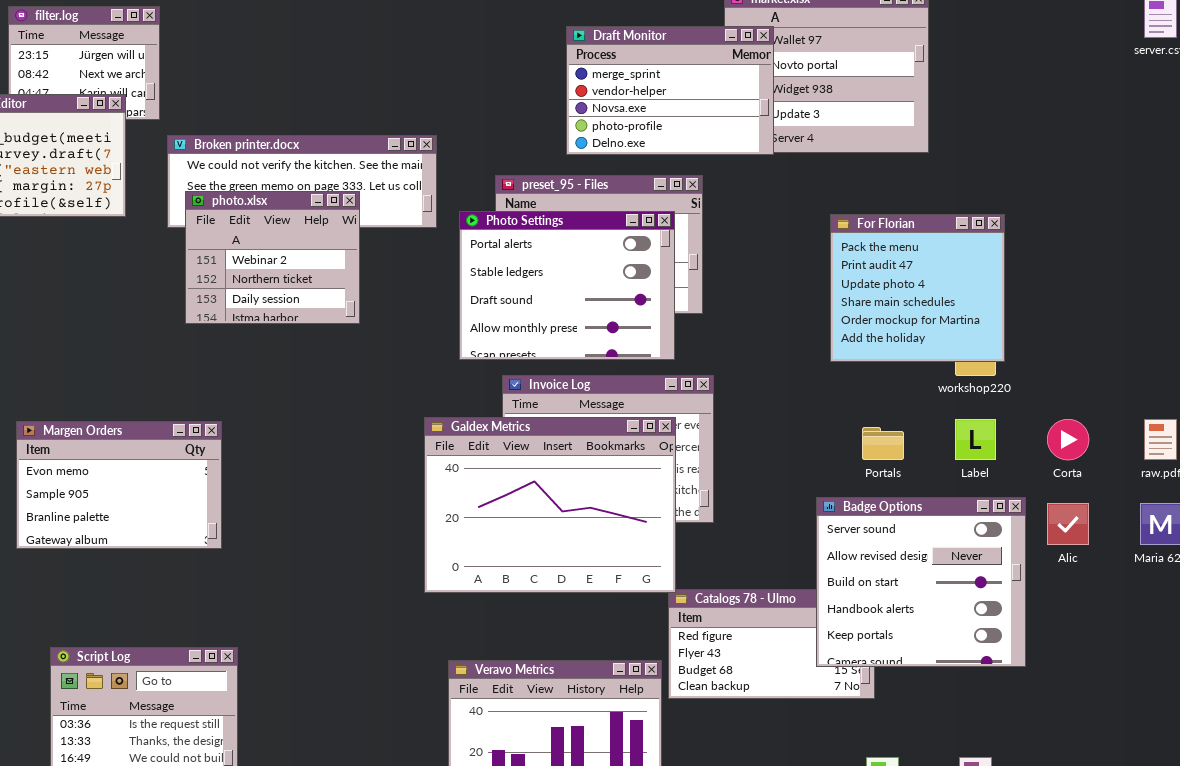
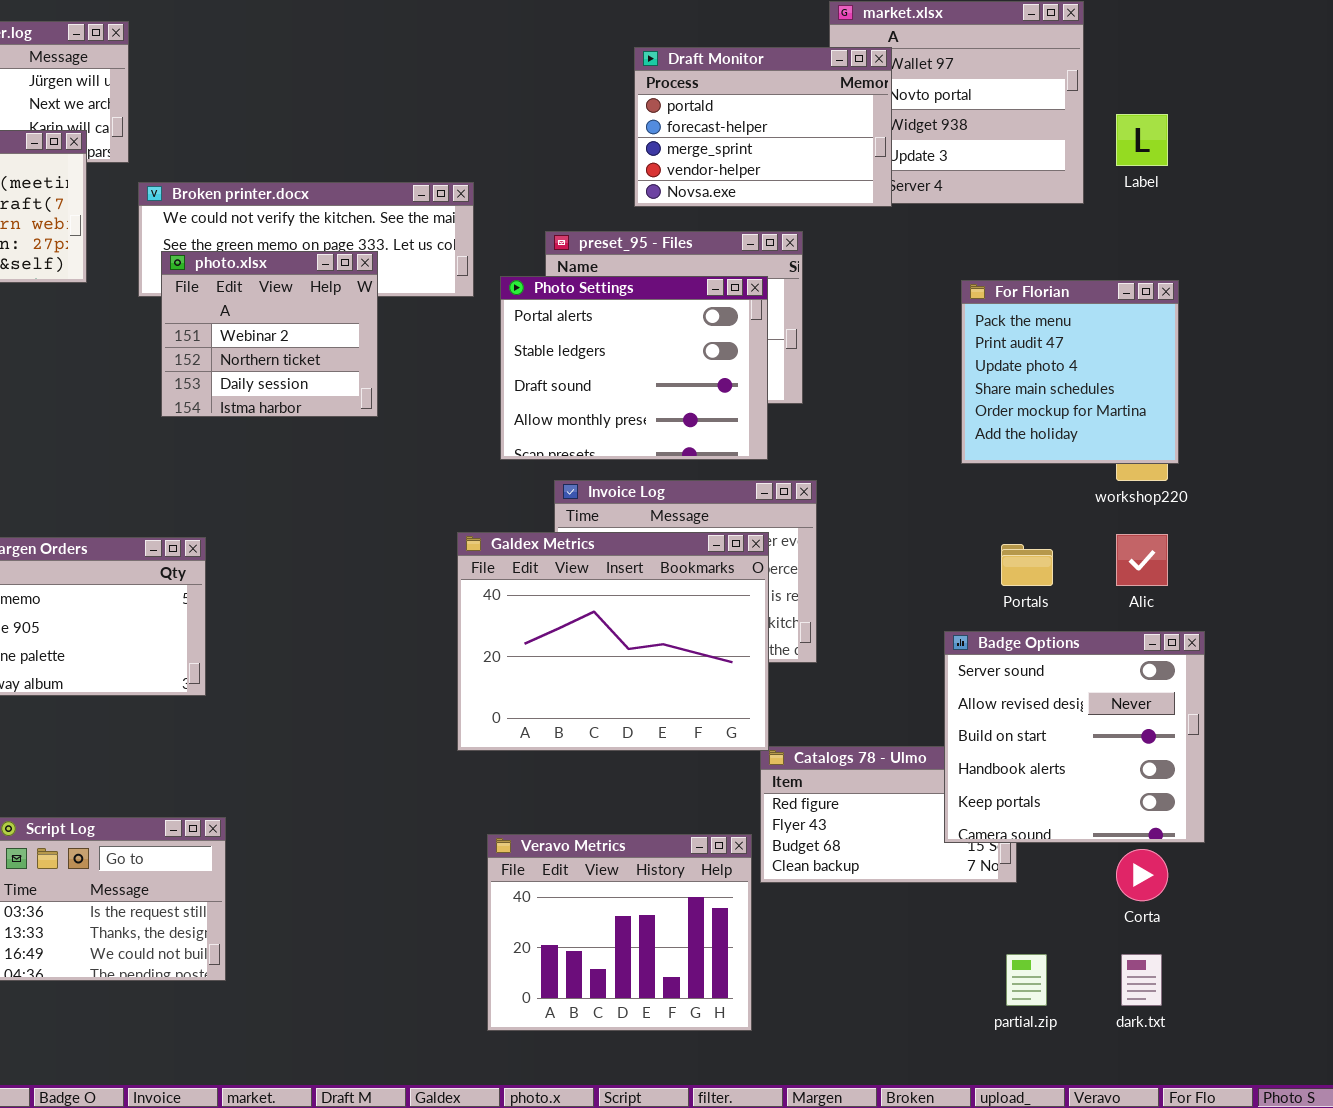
Draft Monitor: [566,26,774,155] -> [634,47,892,207], scrolled up 2 rows
Label: [955,419,996,460] -> [1116,114,1168,166], moved
Corta: [1047,419,1089,460] -> [1116,849,1168,901], moved
Alic: [1047,503,1089,545] -> [1116,534,1168,586], moved

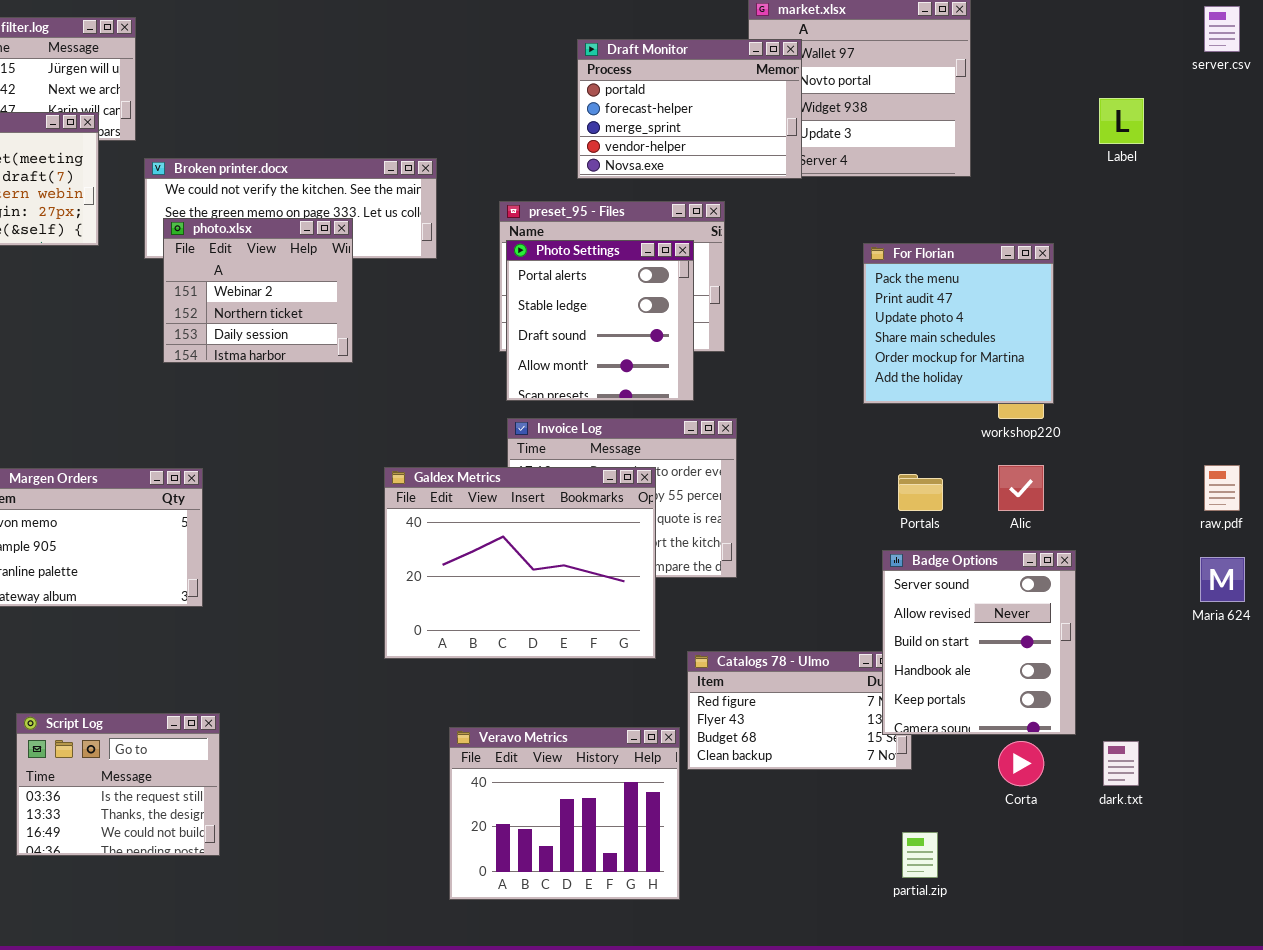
Label: [1116,114,1168,166] -> [1099,98,1144,144], moved
Photo Settings: [500,276,768,460] -> [506,240,694,401], resized
Galdex Metrics: [457,532,769,751] -> [384,467,656,659], moved
Badge Options: [944,631,1205,843] -> [882,550,1076,735], resized
dark.txt: [1121,954,1162,1006] -> [1103,741,1139,786], moved

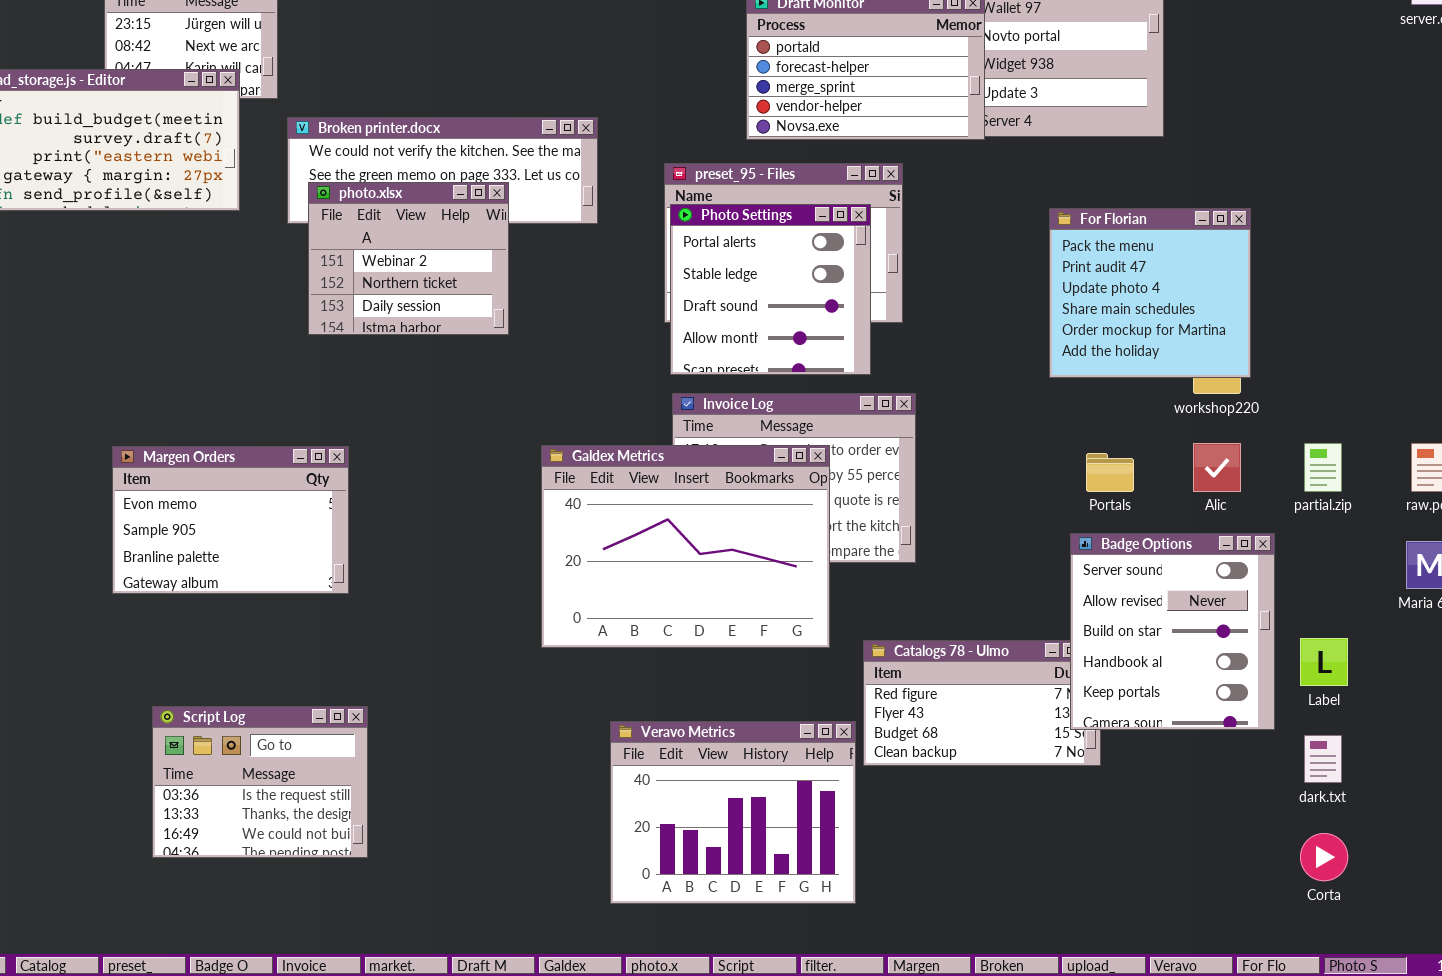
Label: [1099,98,1144,144] -> [1300,638,1348,686], moved
Corta: [998,741,1044,786] -> [1300,833,1348,881], moved
partial.zip: [902,832,938,878] -> [1304,443,1342,492], moved

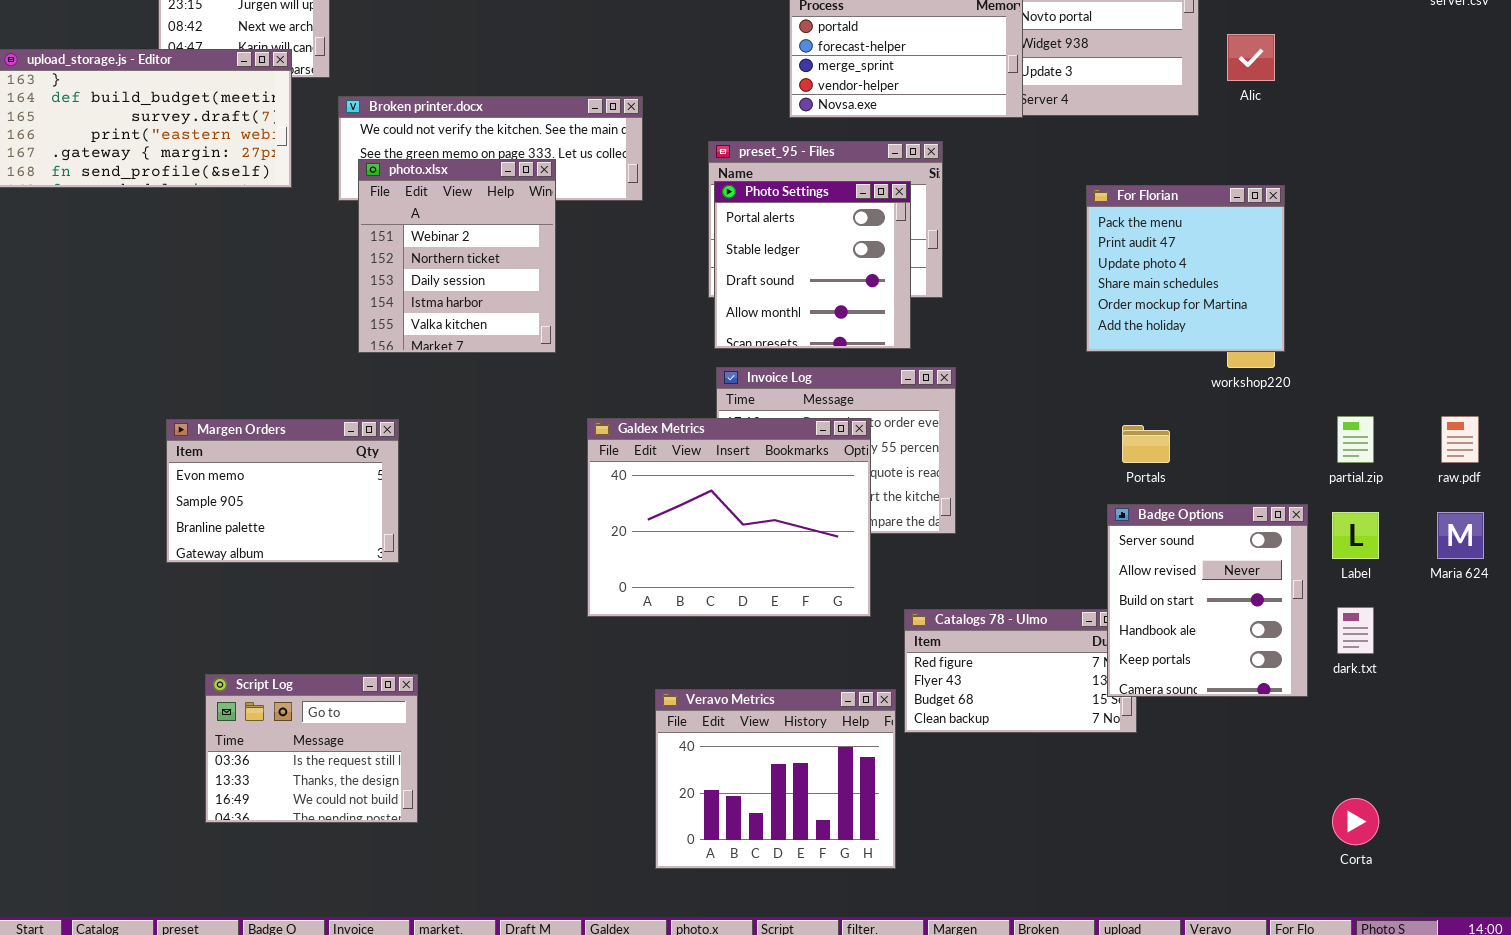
photo.xlsx: [308,182,509,335] -> [358,159,556,353], resized
Alic: [1193,443,1241,492] -> [1227,34,1275,81], moved
Label: [1300,638,1348,686] -> [1332,512,1379,559], moved
dark.txt: [1304,735,1342,783] -> [1337,607,1374,654], moved

